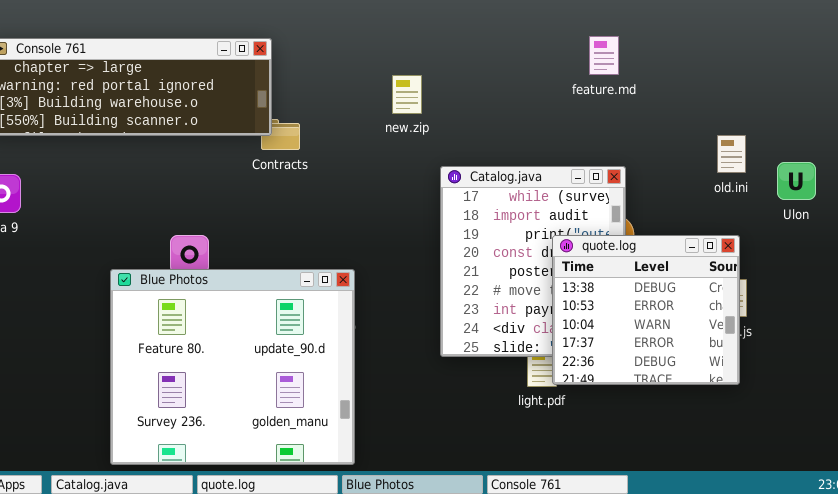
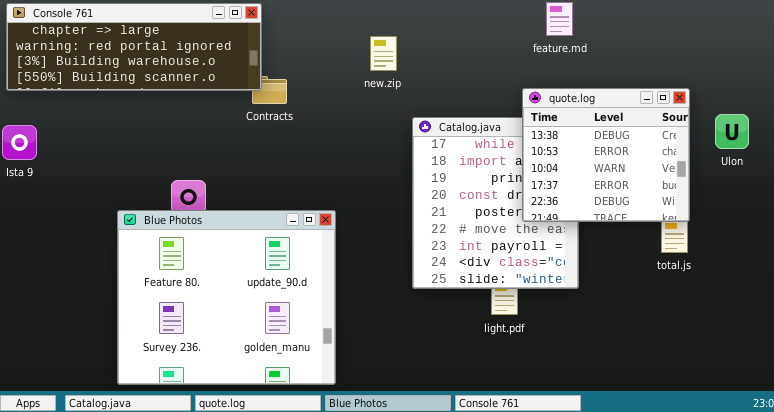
quote.log: [552,235,740,385] -> [522,88,690,222], moved

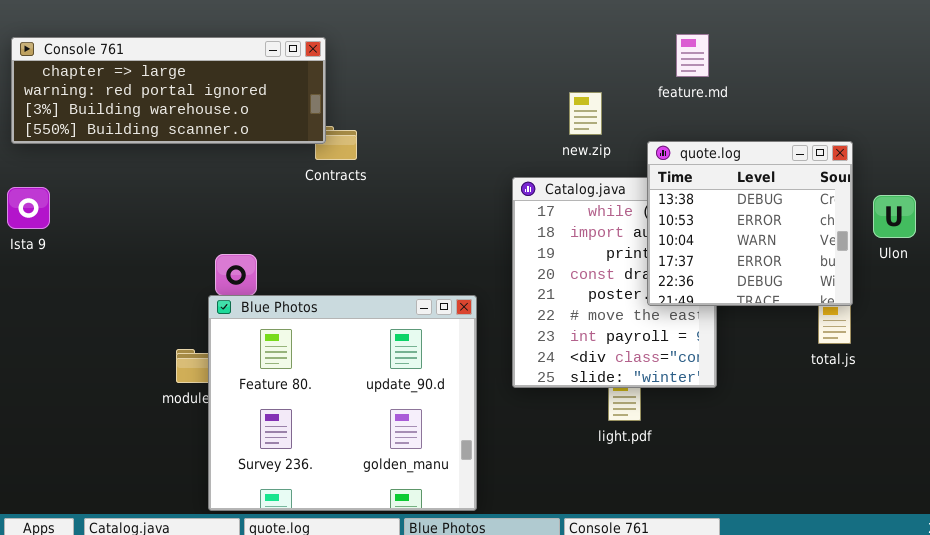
new.zip: [370,36,397,71] -> [569,92,602,135], moved
Ulon: [715,114,749,149] -> [873,195,916,238], moved
Blue Photos: [117,210,336,385] -> [208,295,477,511], moved

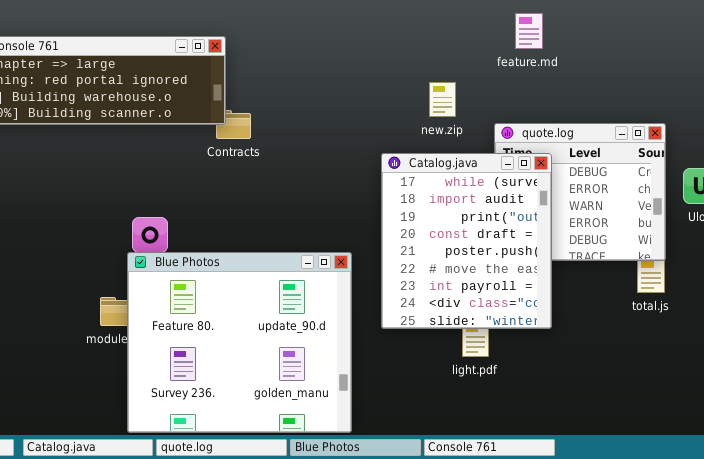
feature.md: [676,34,709,77] -> [515,13,543,49], moved
Catalog.java: [512,177,717,388] -> [381,153,552,329], raised

